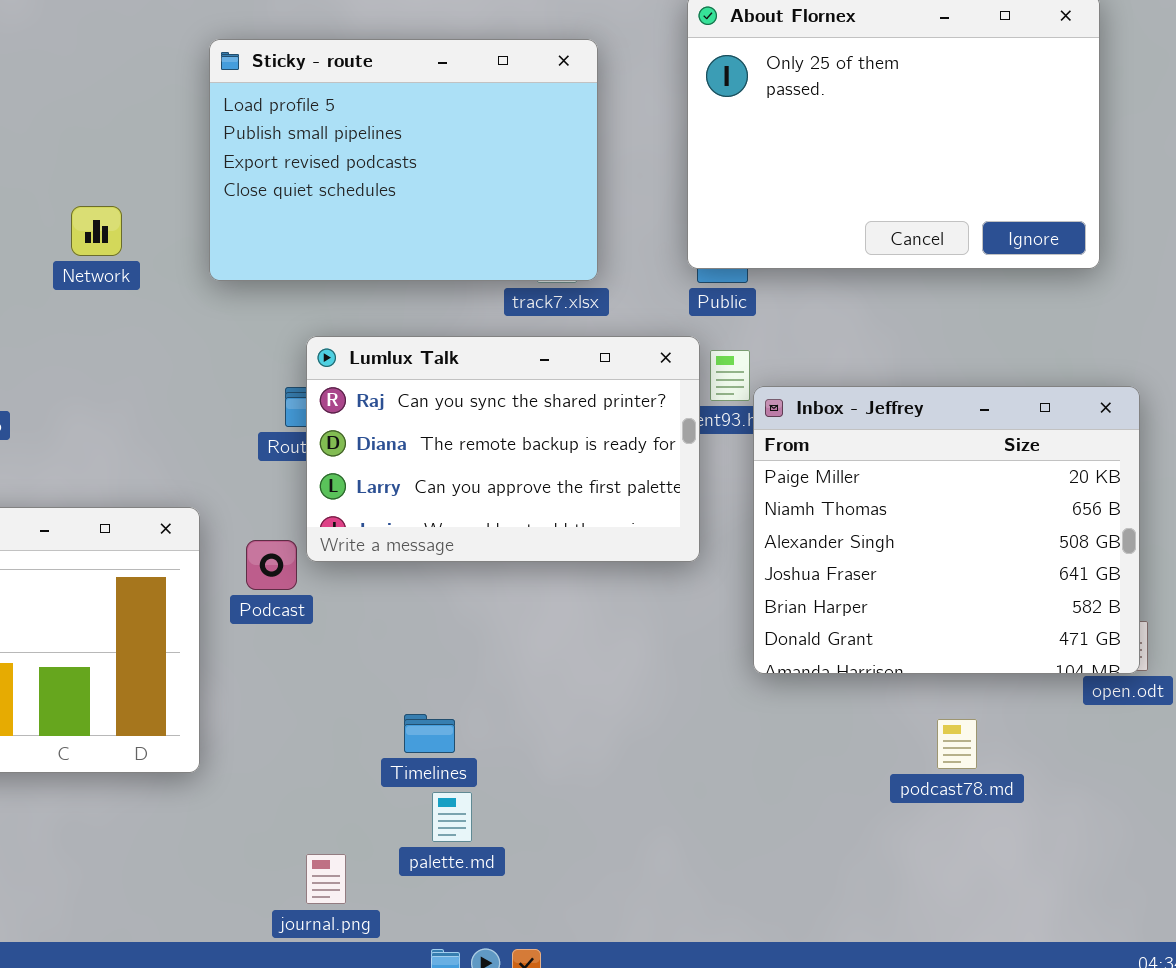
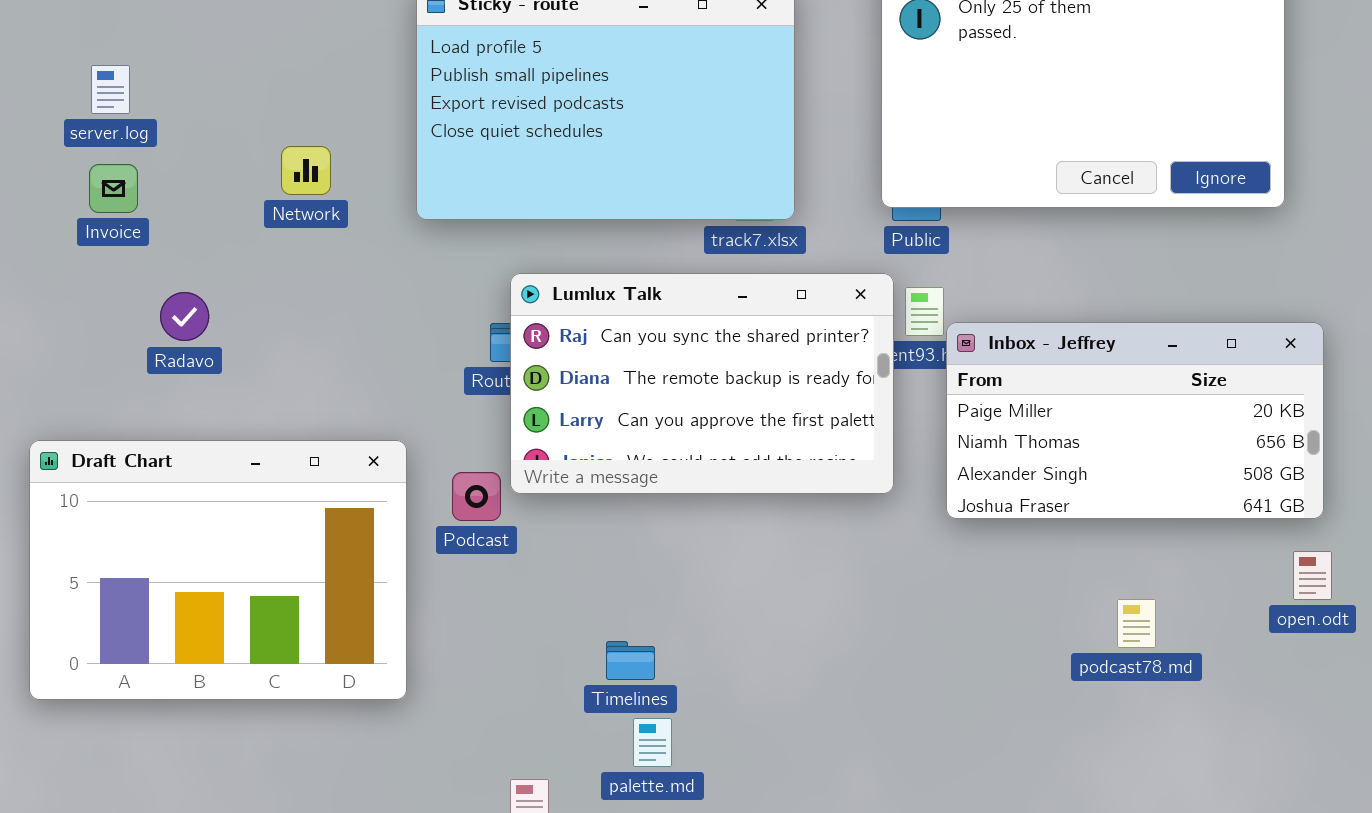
Inbox - Jeffrey: [753,386,1140,674] -> [946,322,1324,519], resized
podcast78.md: [937,719,977,769] -> [1117,599,1156,648], moved

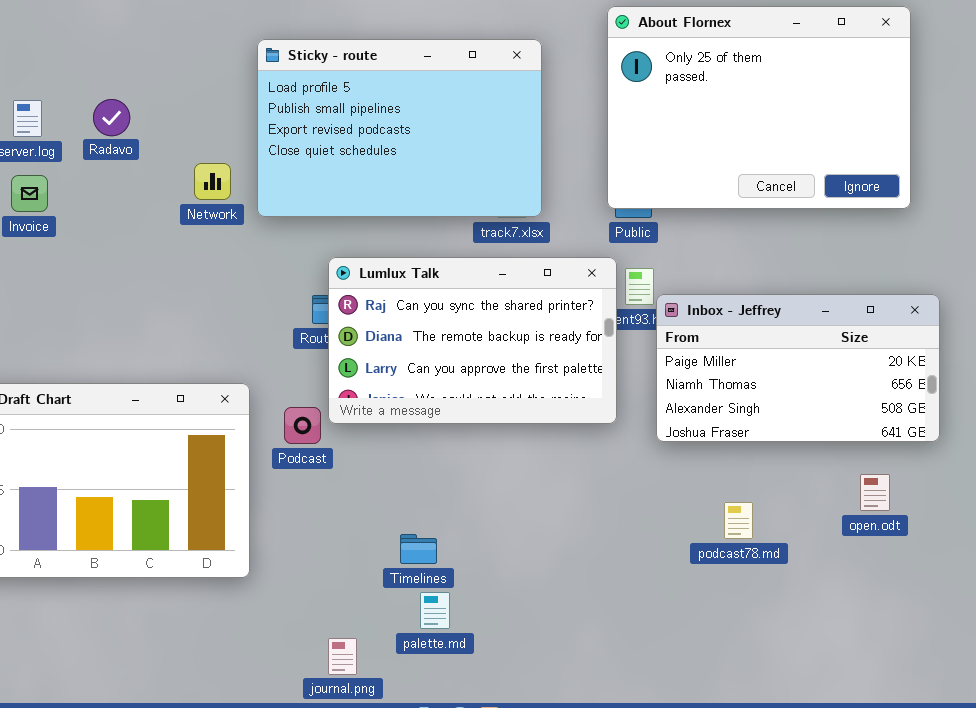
Network: [281,146,331,195] -> [194,163,231,200], moved
Radavo: [160,292,209,341] -> [93,99,130,136], moved
open.odt: [1293,551,1332,600] -> [860,474,890,511], moved
podcast78.md: [1117,599,1156,648] -> [724,502,753,539], moved

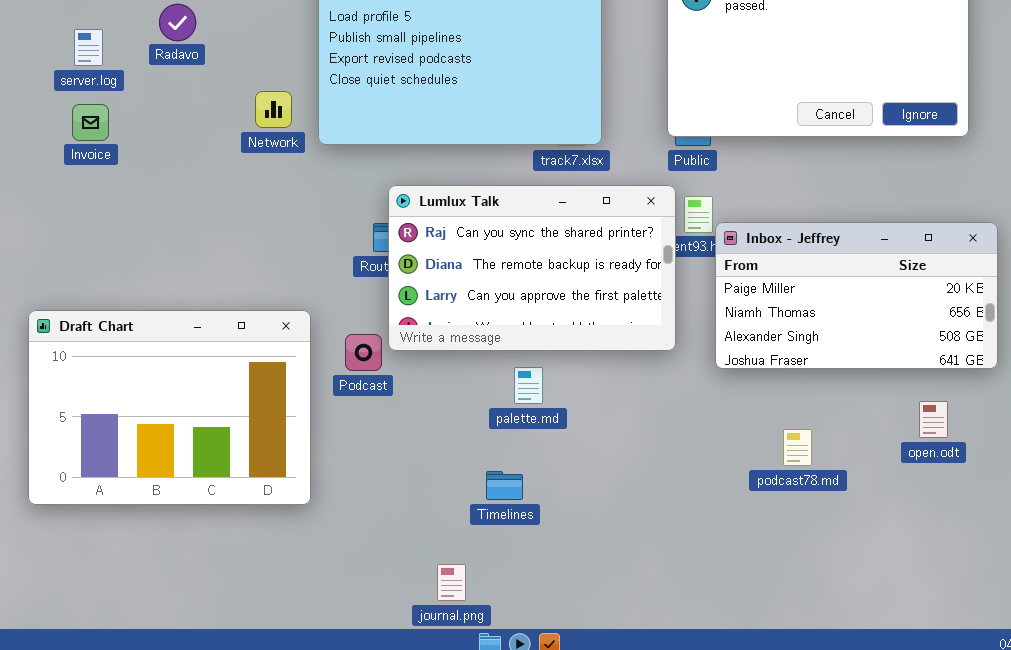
Radavo: [93,99,130,136] -> [159,4,196,41], moved
Timelines: [400,534,437,564] -> [486,471,523,500], moved
palette.md: [420,592,450,629] -> [514,367,543,404], moved
journal.png: [328,638,357,675] -> [437,564,466,601], moved

